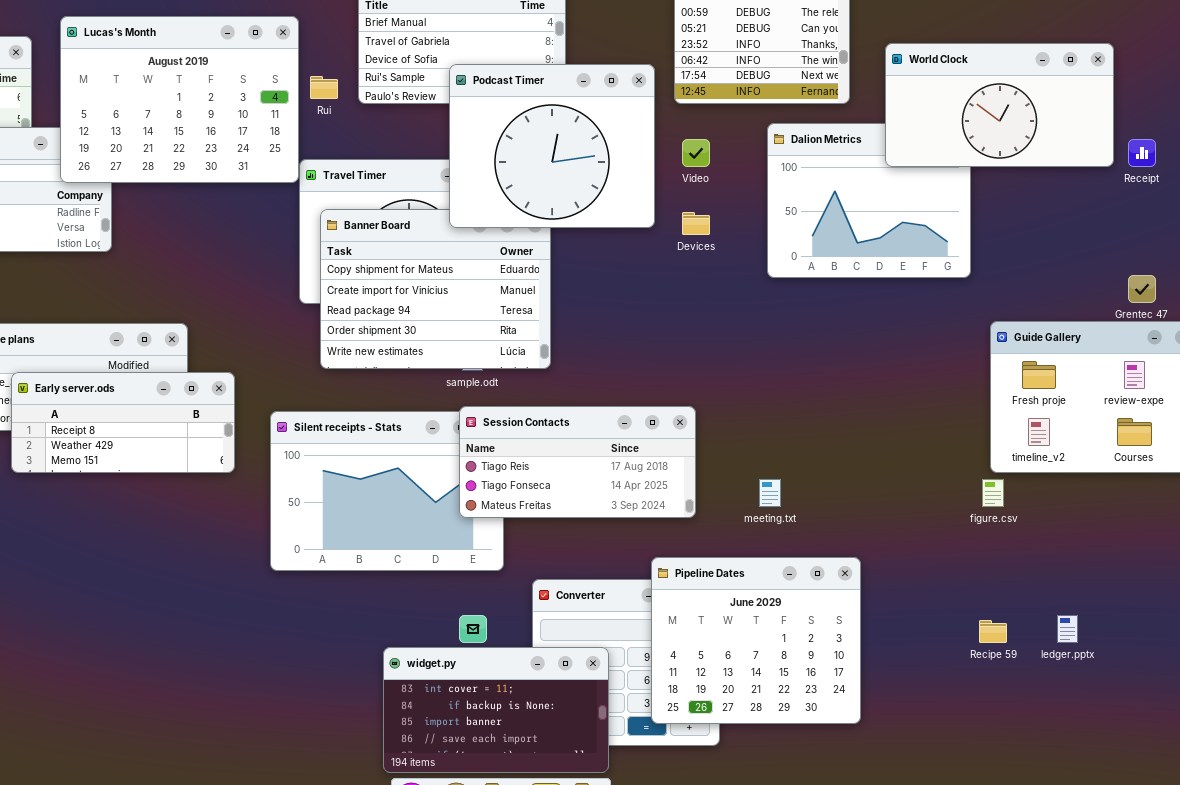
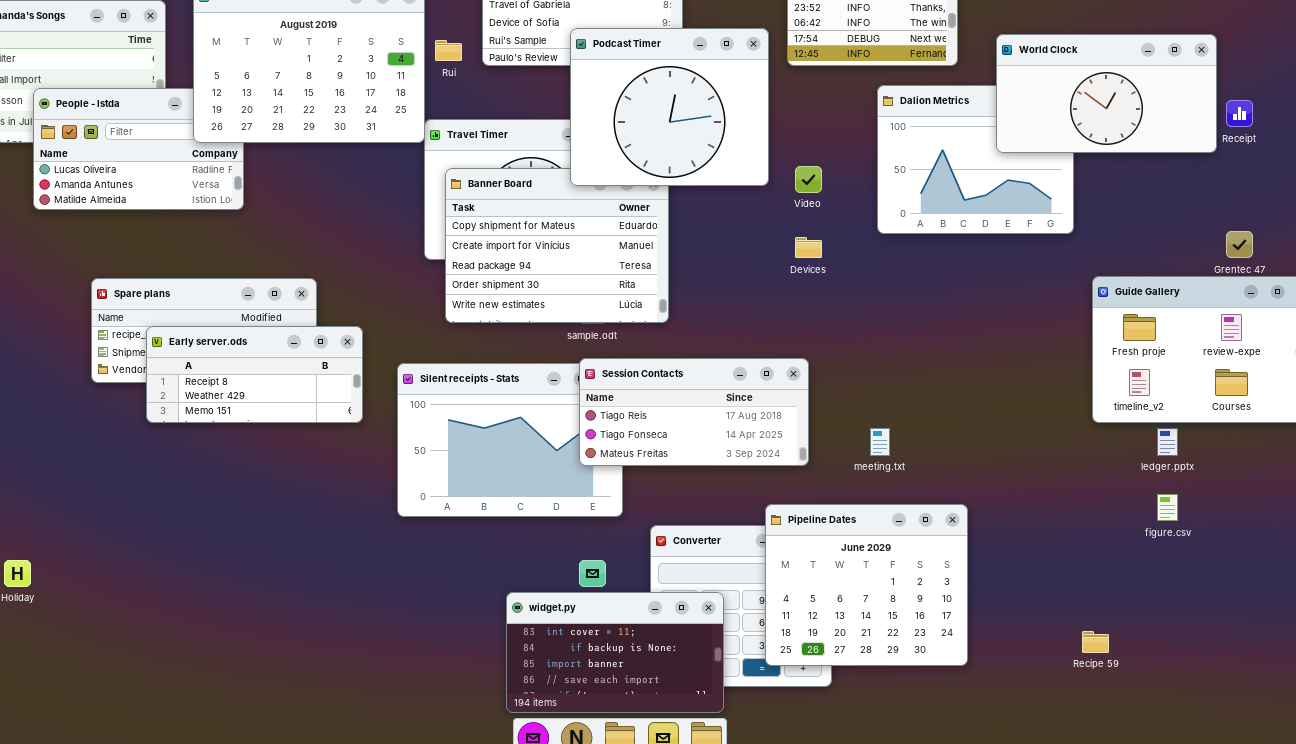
World Clock: [885,43,1114,167] -> [996,34,1217,153], moved
Video: [682,139,710,167] -> [795,166,822,193], moved
Devices: [682,212,710,235] -> [795,237,822,258], moved
figure.csv: [982,479,1004,507] -> [1157,494,1178,521], moved
ledger.pptx: [1057,615,1078,643] -> [1157,428,1178,456], moved
Recipe 59: [979,620,1007,643] -> [1082,631,1109,653], moved

